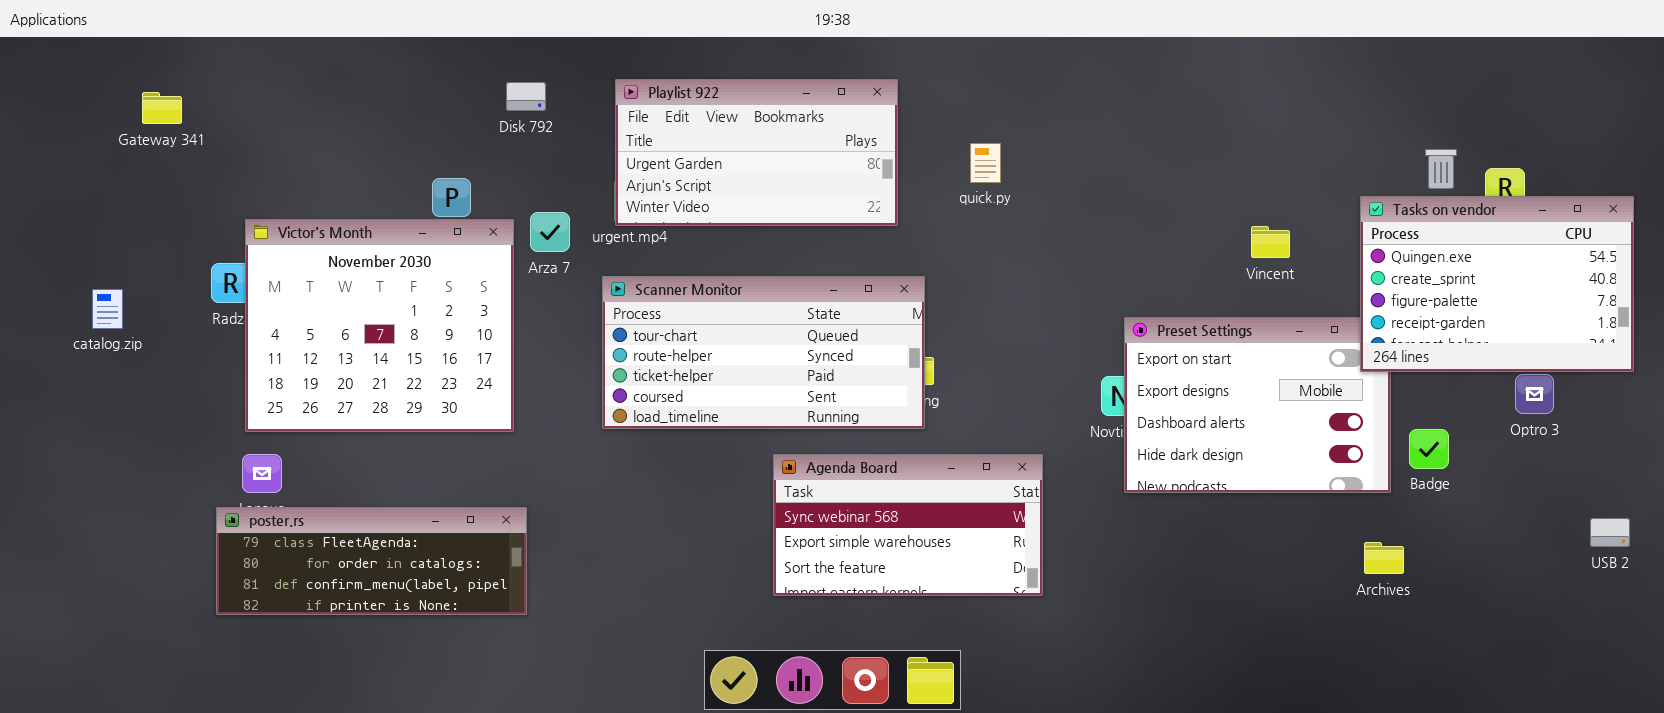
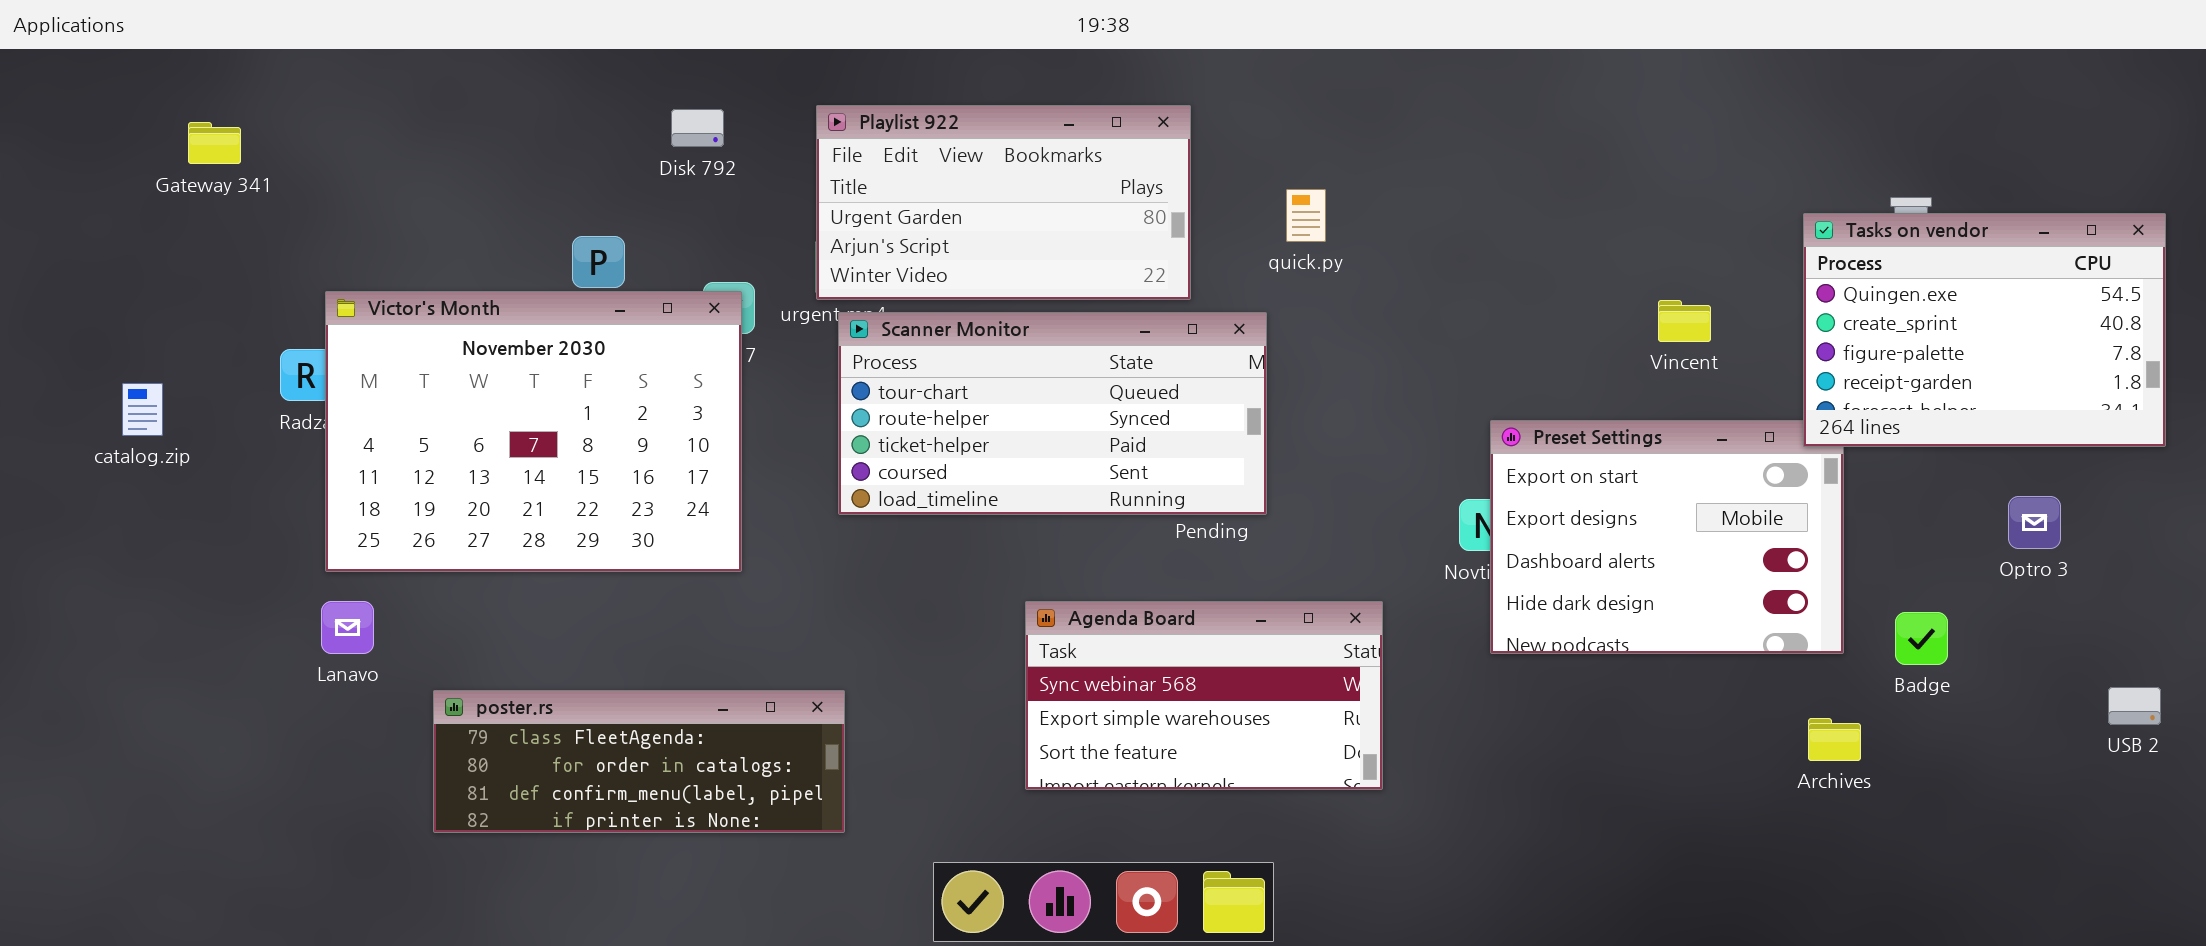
Tasks on vendor: [1360,196,1634,372] -> [1803,213,2166,447], moved
Victor's Month: [245,219,514,432] -> [325,291,742,572], resized
Scanner Monitor: [602,276,925,429] -> [838,312,1267,515], moved
Badge: [1409,429,1449,469] -> [1895,612,1948,665], moved
poster.rs: [216,507,527,615] -> [433,690,845,833], moved

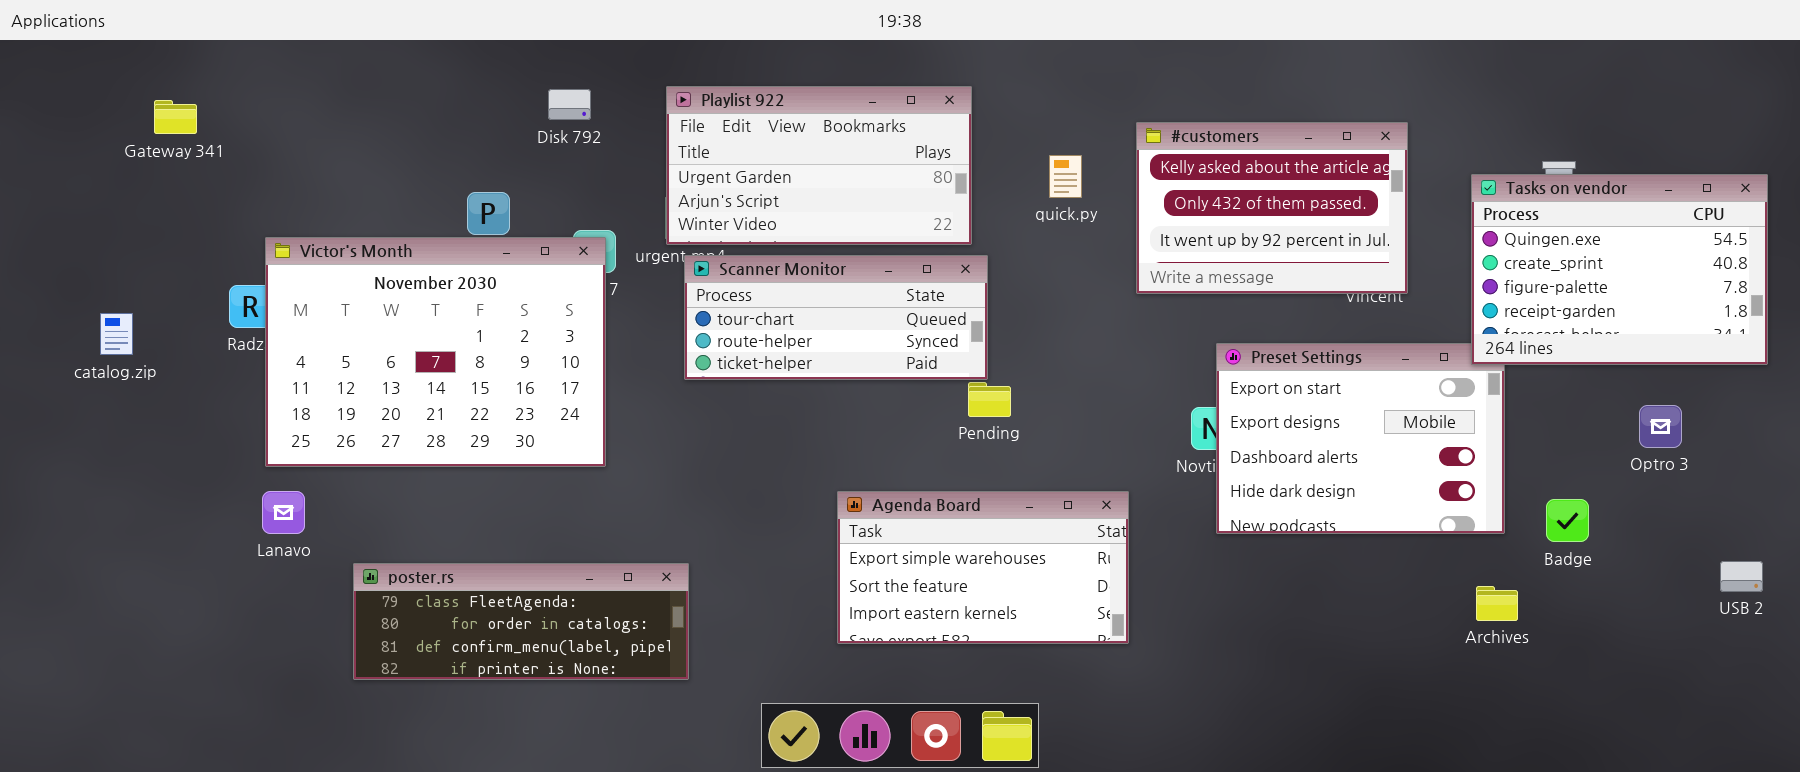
#customers: none -> [1136,122,1408,294], opened
Scanner Monitor: [838,312,1267,515] -> [684,255,988,380], resized
Agenda Board: [1025,601,1383,790] -> [837,491,1129,644], scrolled down 1 row

